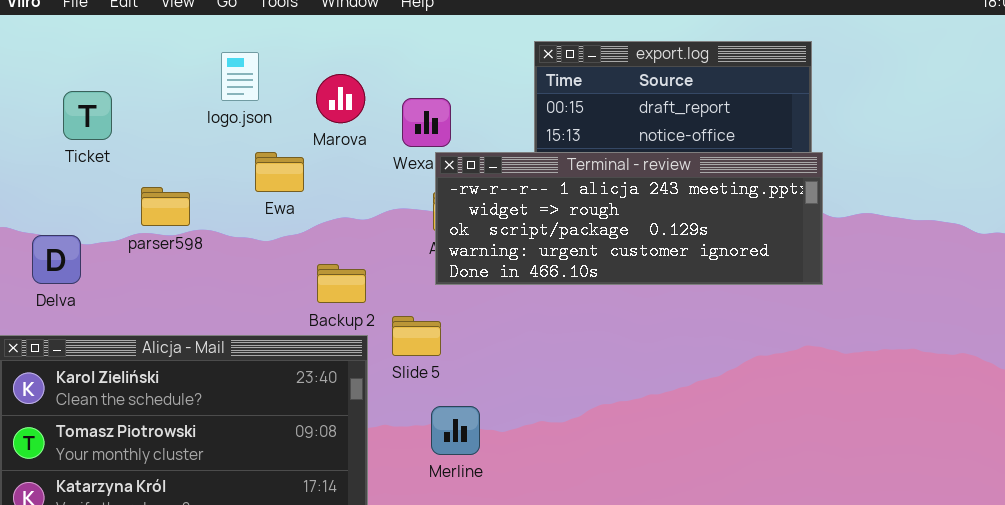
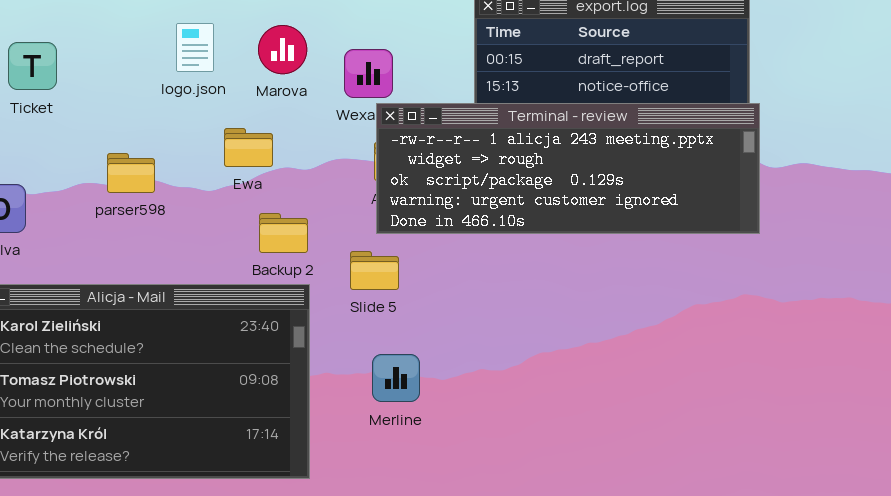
logo.json: [221,52,259,101] -> [176,23,214,72], moved
Ewa: [255,152,304,192] -> [224,128,273,167], moved
parser598: [141,187,190,226] -> [107,153,155,193], moved
Slide 5: [392,316,441,356] -> [350,251,399,290], moved

